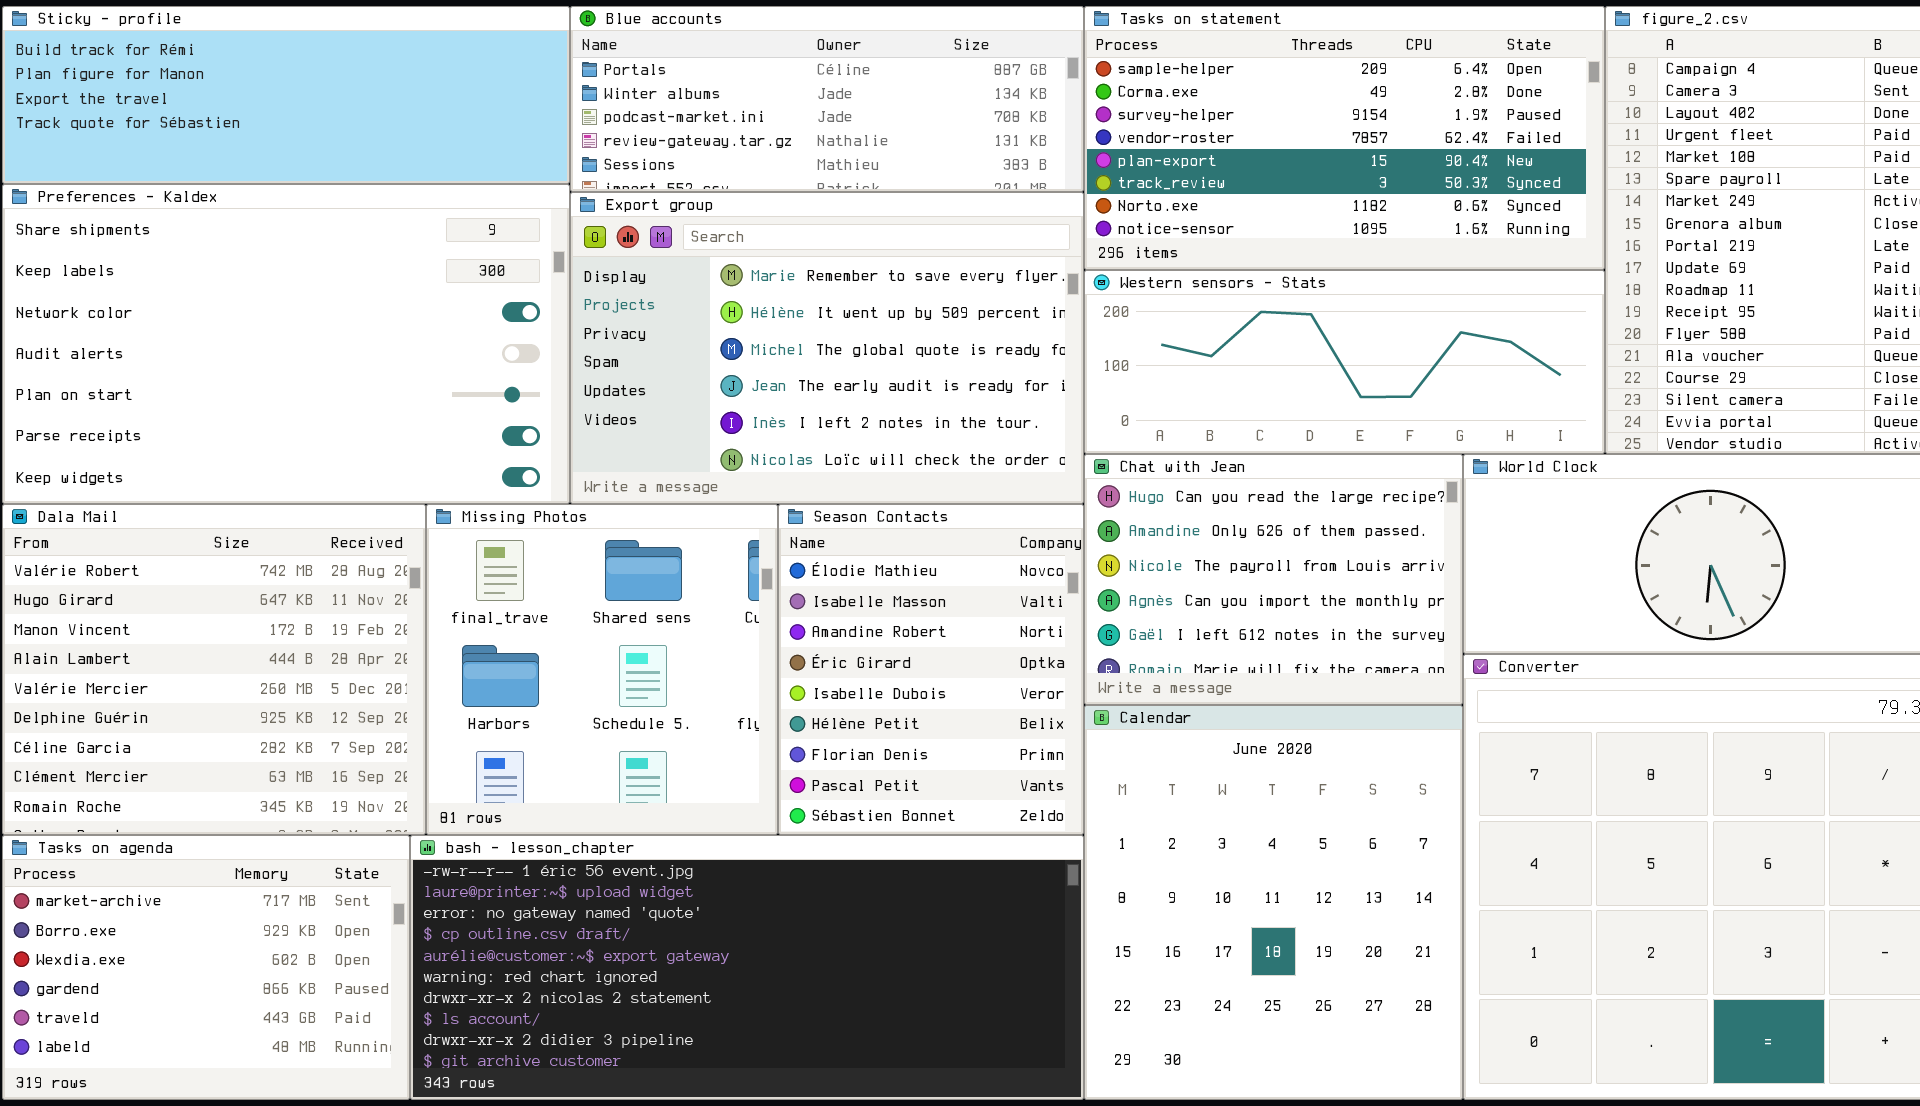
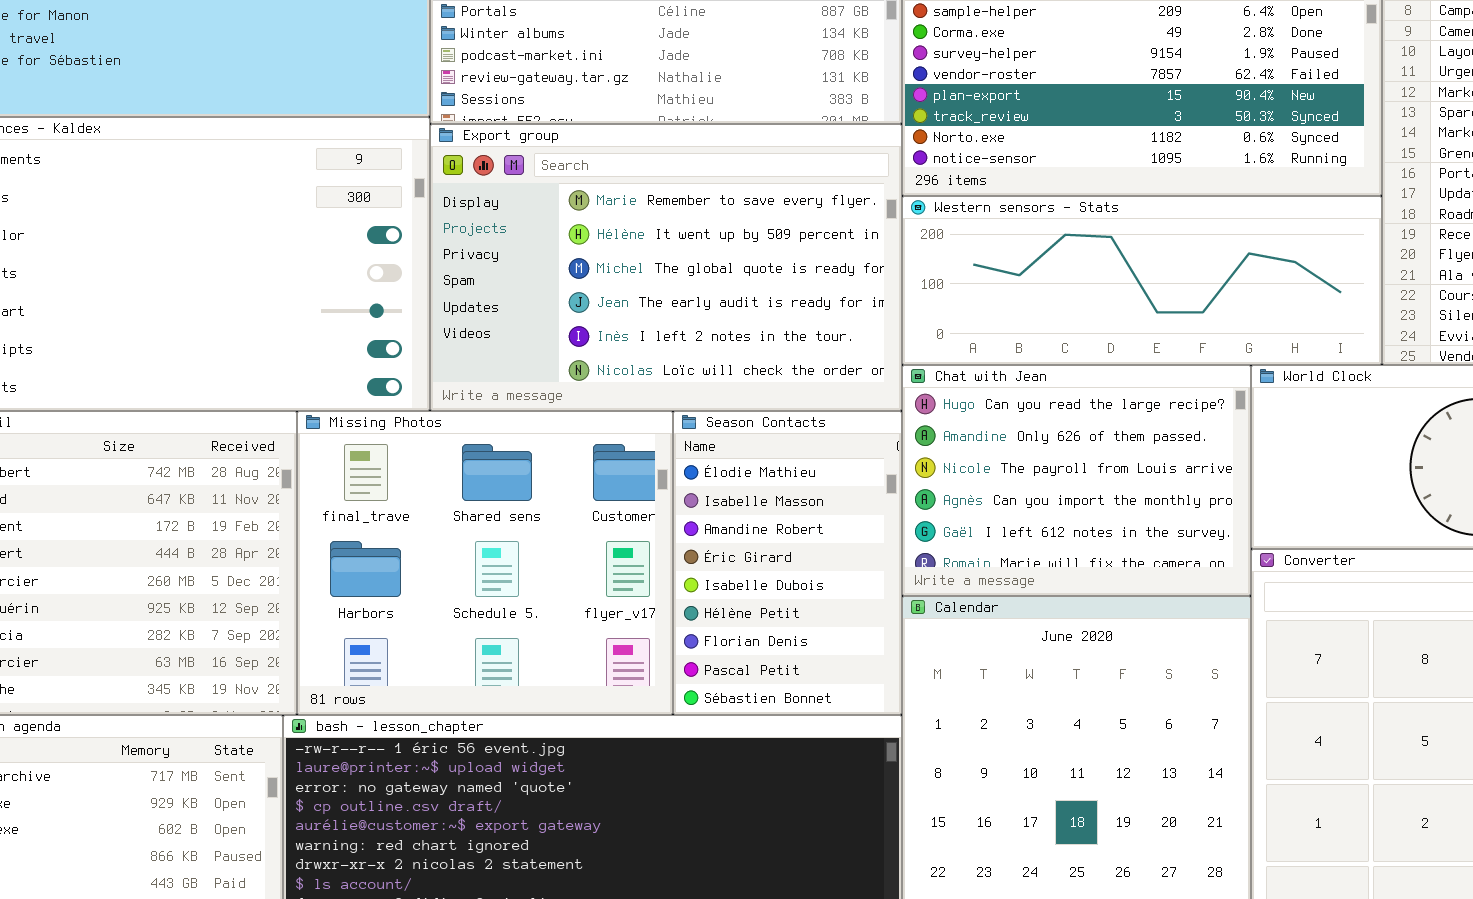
Missing Photos: [426,504,778,835] -> [297,411,673,715], resized
Season Contacts: [778,504,1084,835] -> [673,411,902,715], resized

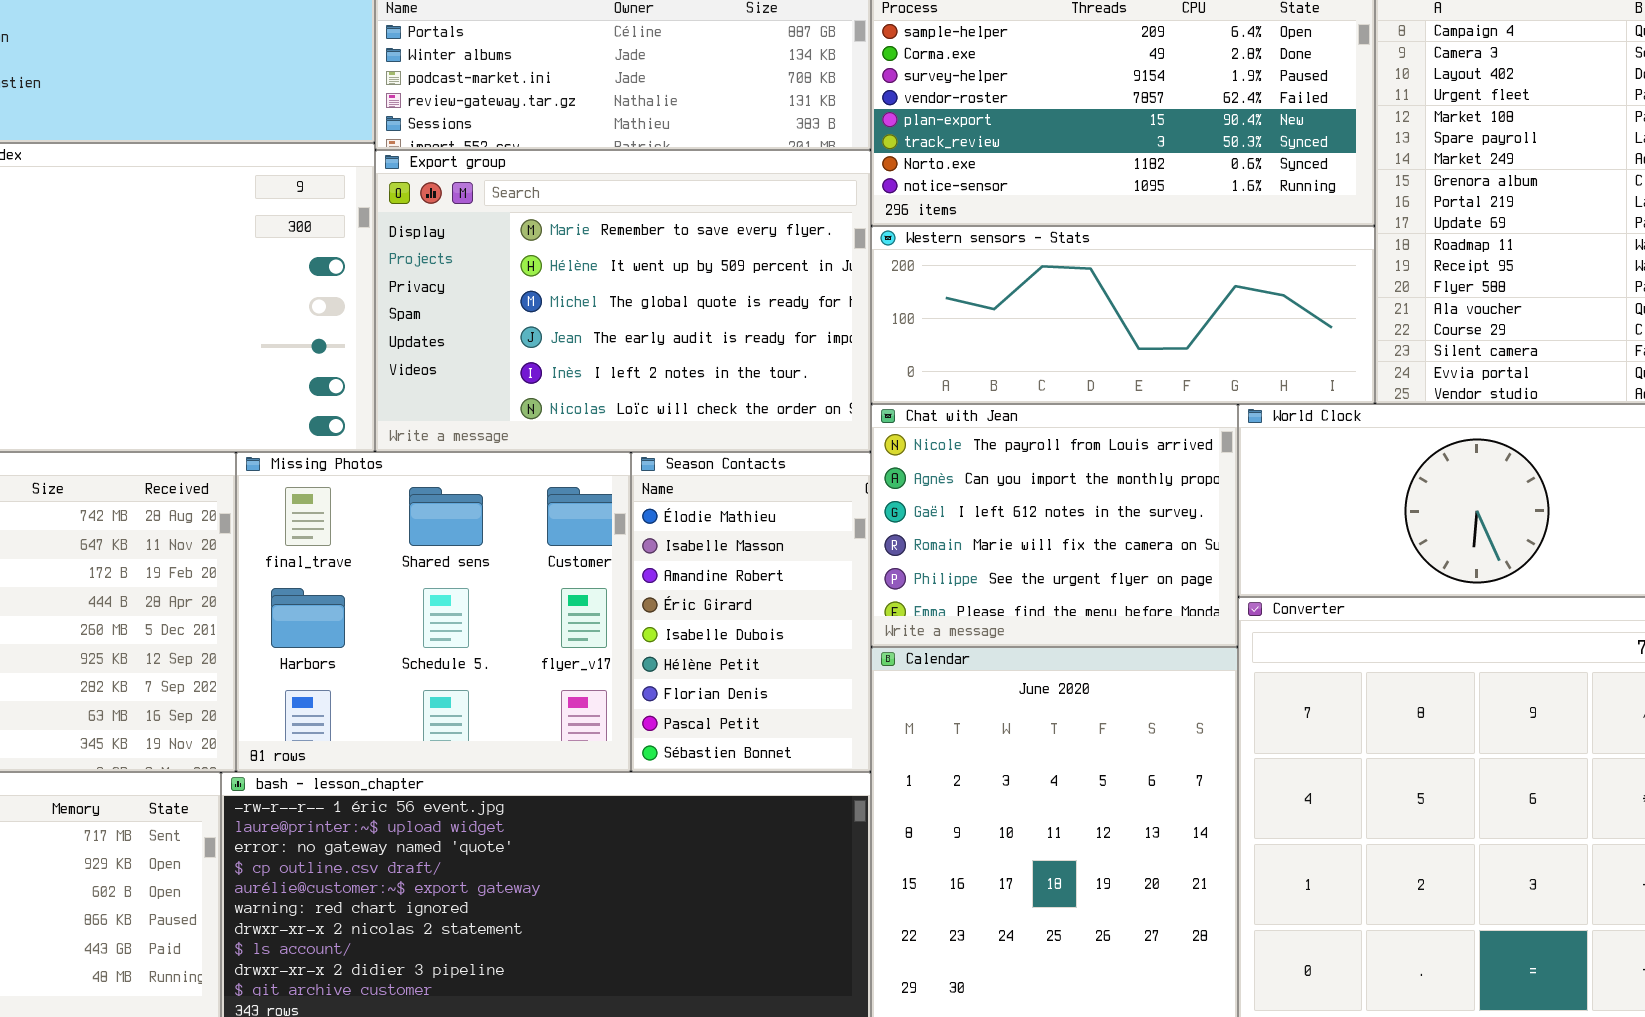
Chat with Jean: [902,365,1251,596] -> [871,404,1238,647], scrolled down 2 rows

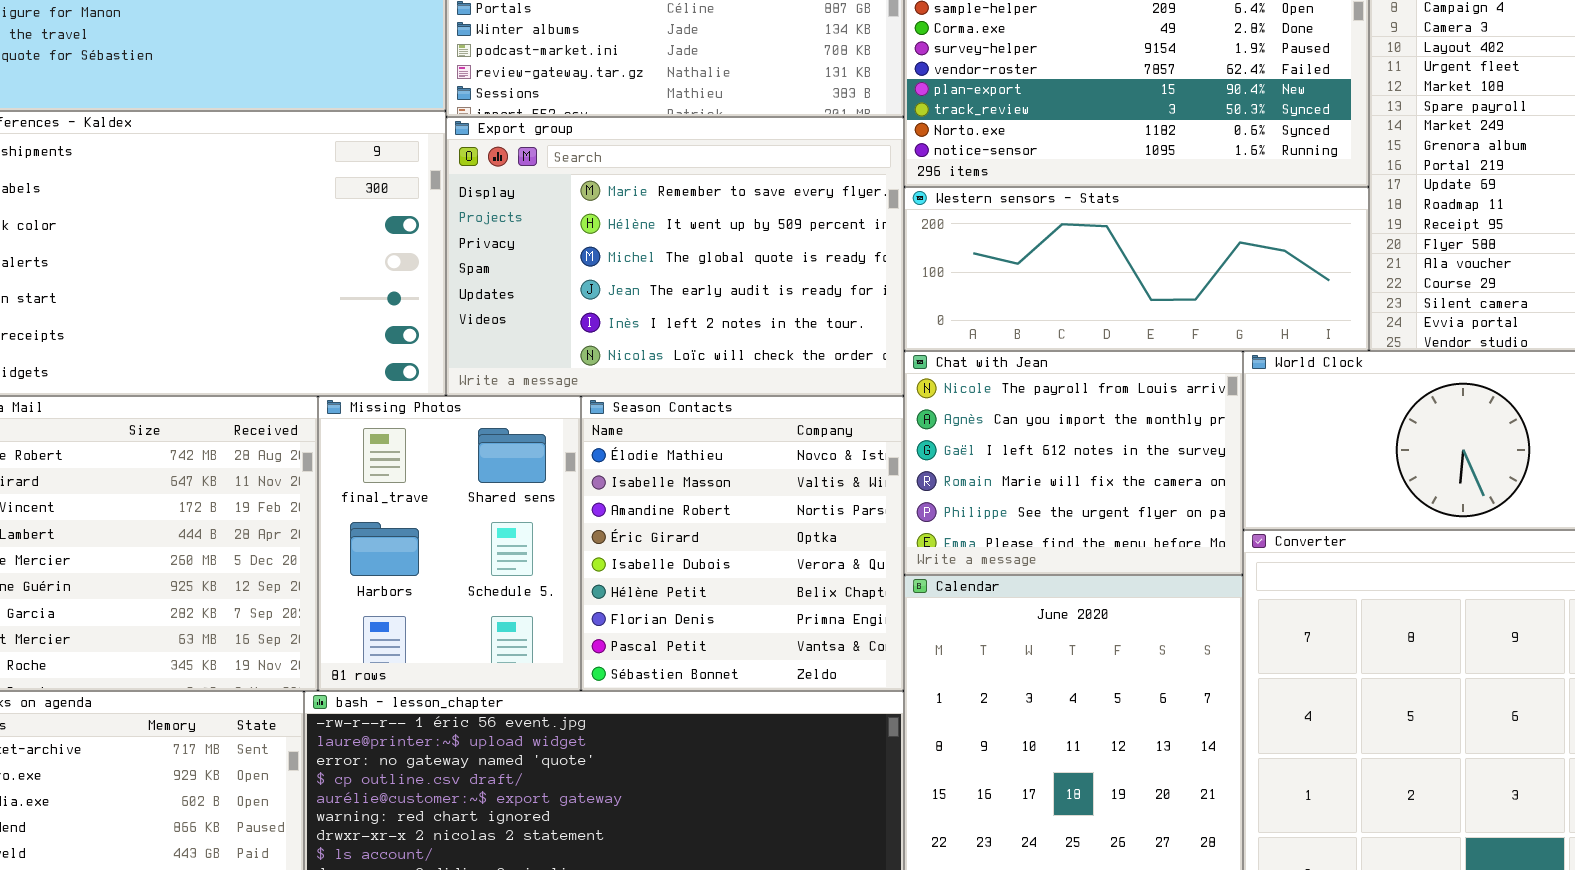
Missing Photos: [236,452,631,772] -> [318,396,581,691], resized
Season Contacts: [631,452,871,772] -> [581,396,904,691], resized

